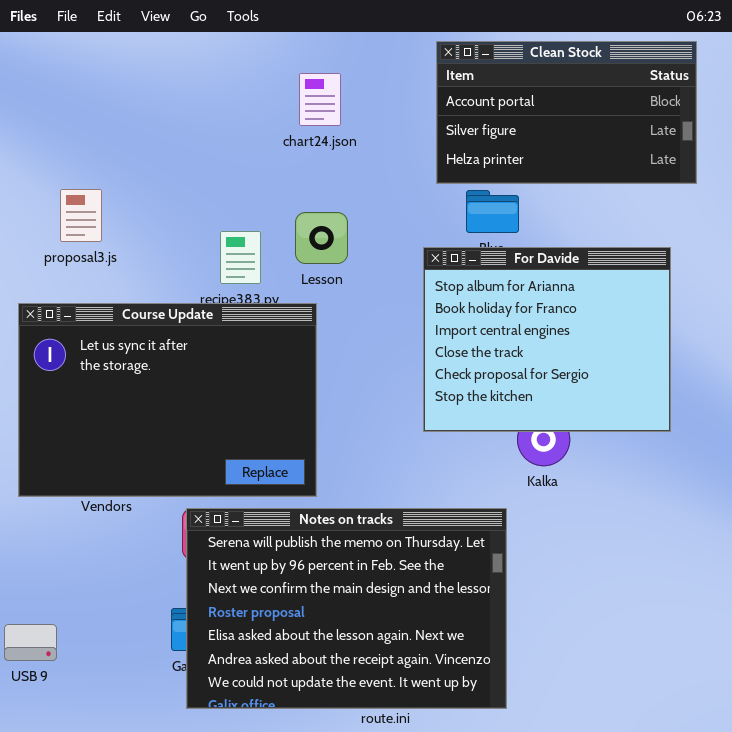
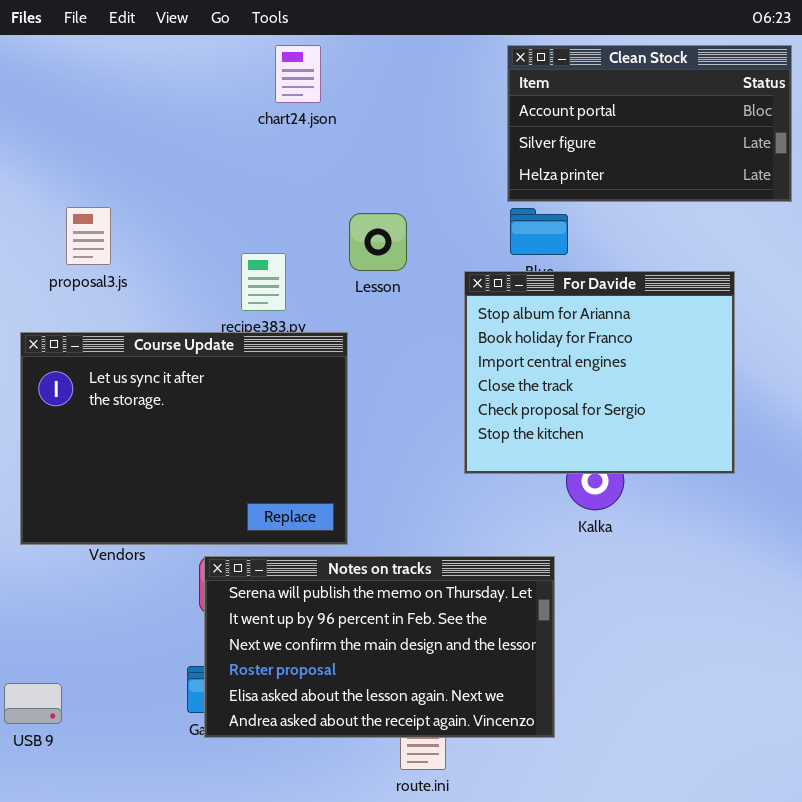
Clean Stock: [436,41,697,184] -> [507,45,792,202], moved
chart24.json: [299,73,341,126] -> [275,45,321,103], moved
Lesson: [295,212,348,264] -> [349,213,407,271], moved
Notes on tracks: [186,508,507,709] -> [204,556,555,738], resized

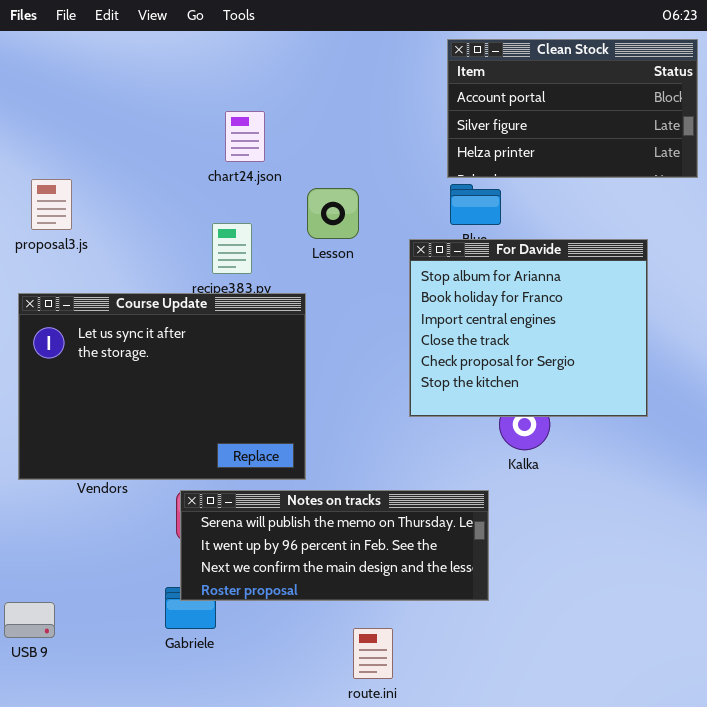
chart24.json: [275,45,321,103] -> [225,111,265,162], moved
proposal3.js: [66,207,111,265] -> [31,179,72,230], moved
Notes on tracks: [204,556,555,738] -> [180,490,489,601], resized

